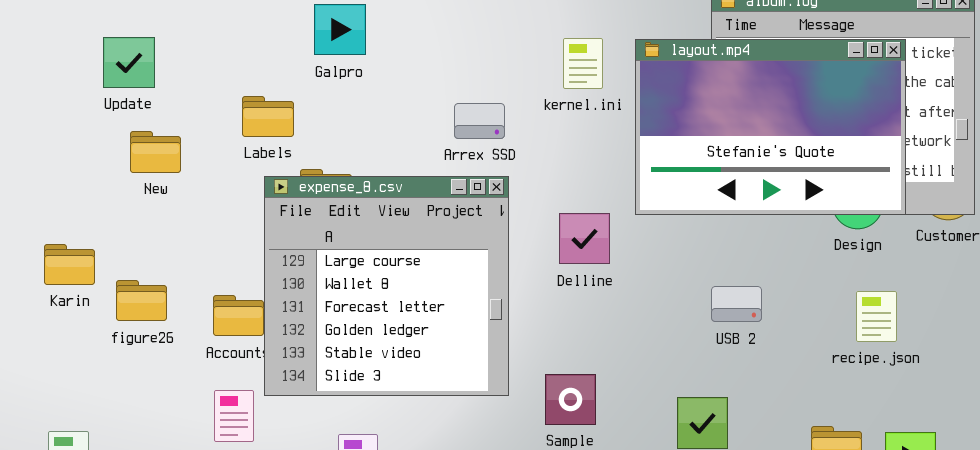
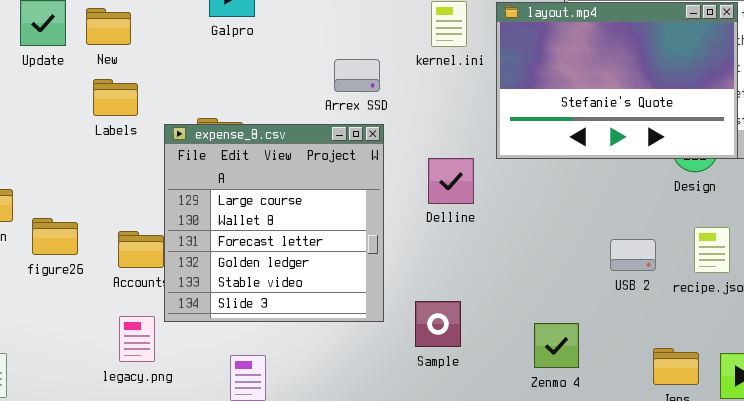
Labels: [242,96,294,137] -> [93,79,138,116], moved
New: [130,131,181,173] -> [86,8,131,45], moved
USB 2: [711,286,762,322] -> [610,239,656,271], moved

